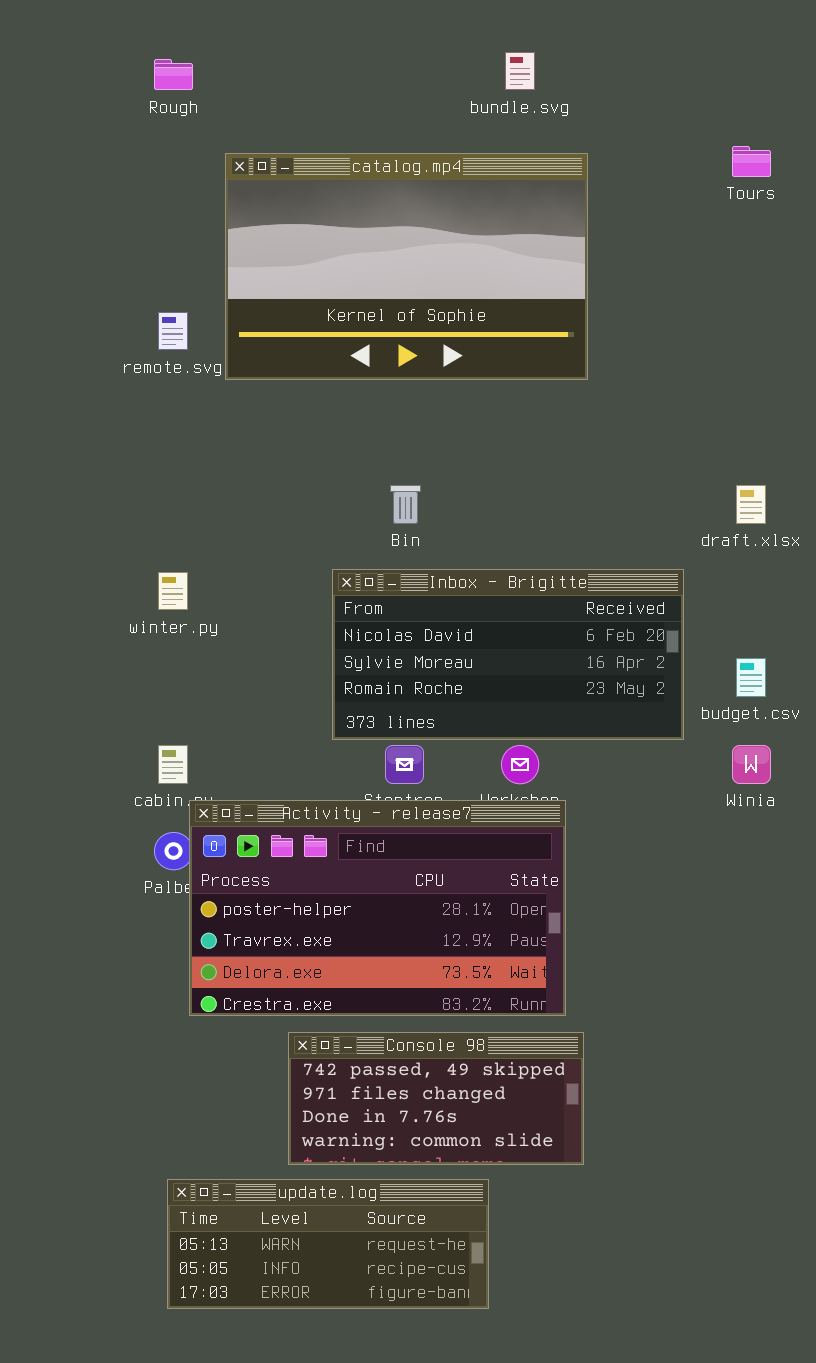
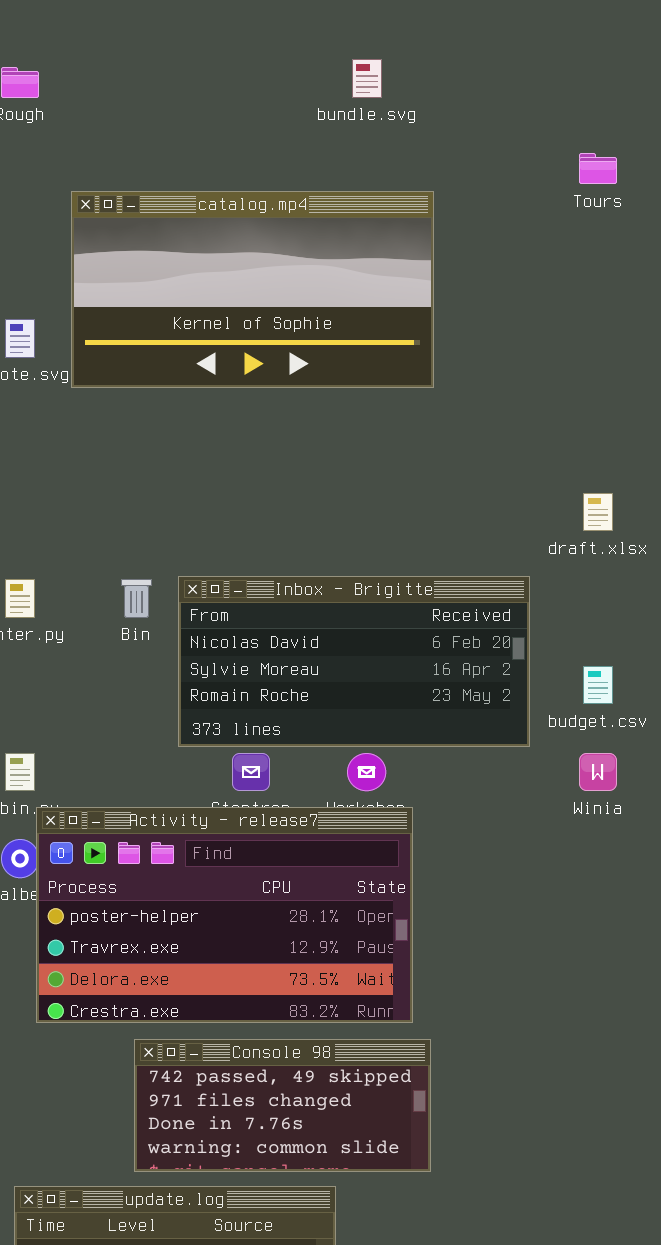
catalog.mp4: [225,153,588,380] -> [71,191,434,388], resized
Bin: [390,485,421,524] -> [121,579,152,618], moved

